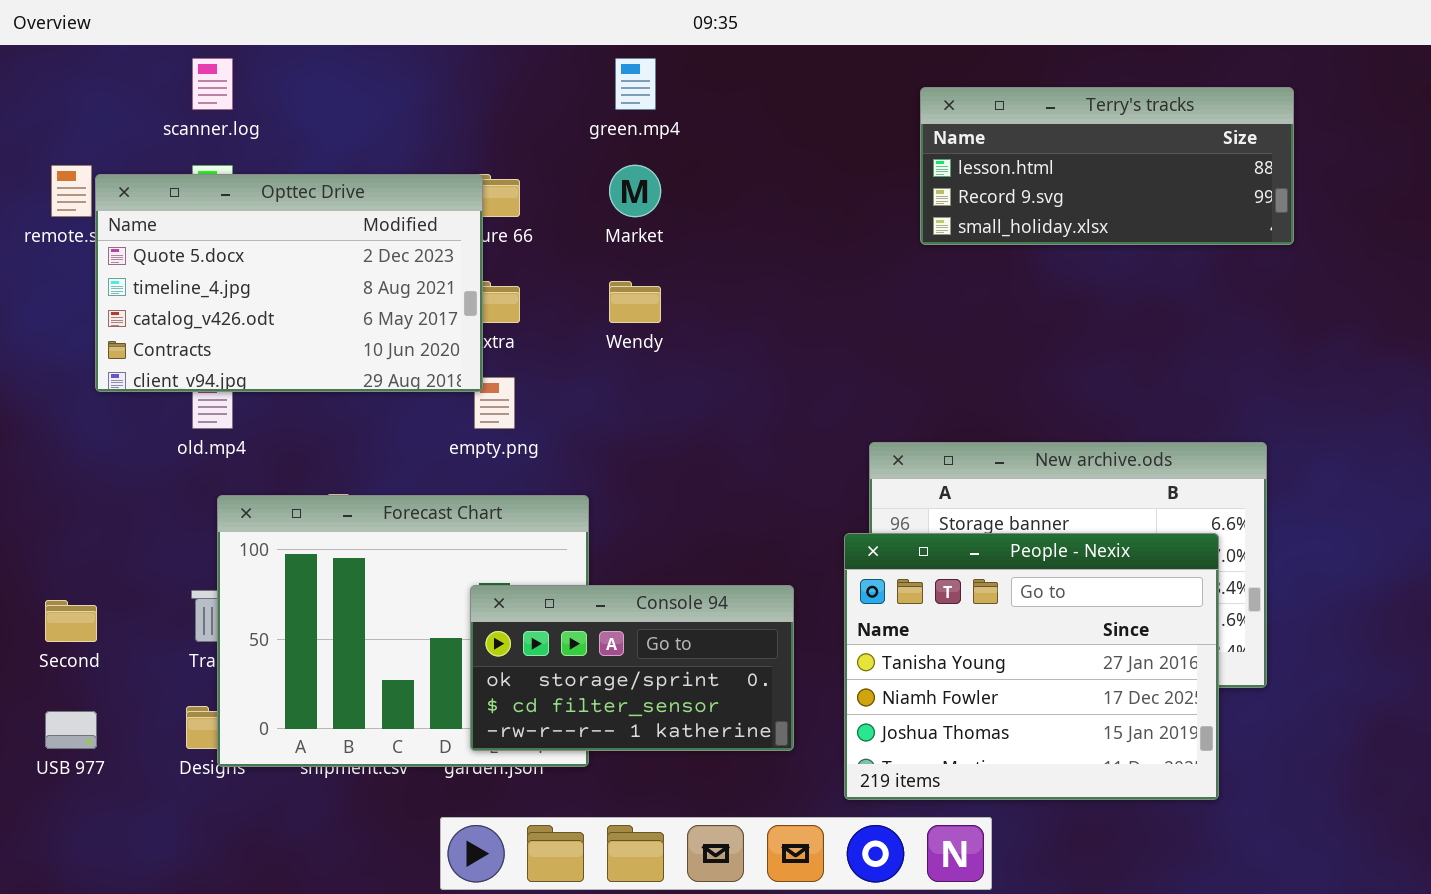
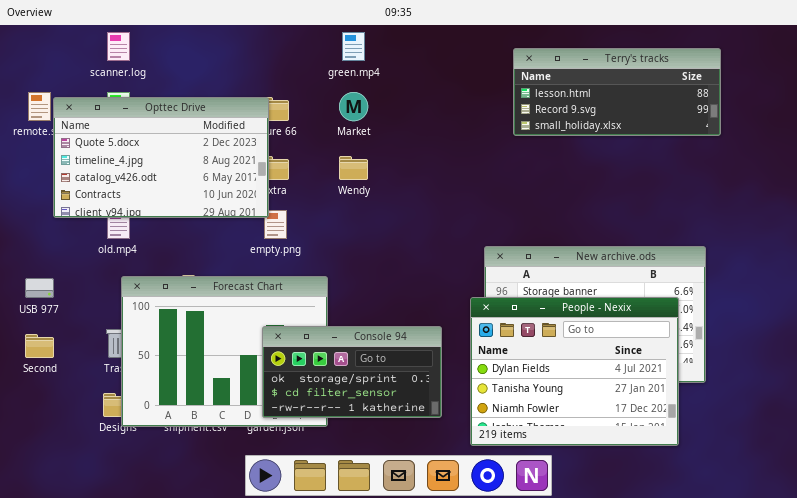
People - Nexix: [844,533,1219,800] -> [470,297,679,446], scrolled up 1 row
USB 977: [45,711,97,749] -> [25,278,54,298], moved

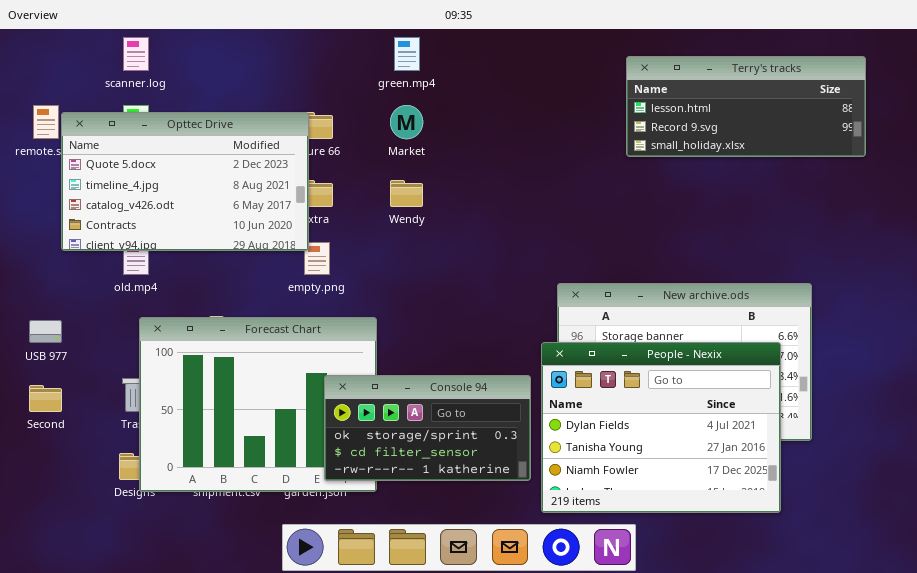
Terry's tracks: [513,48,721,136] -> [626,56,866,157], moved
Console 94: [262,326,442,418] -> [324,375,531,481], moved

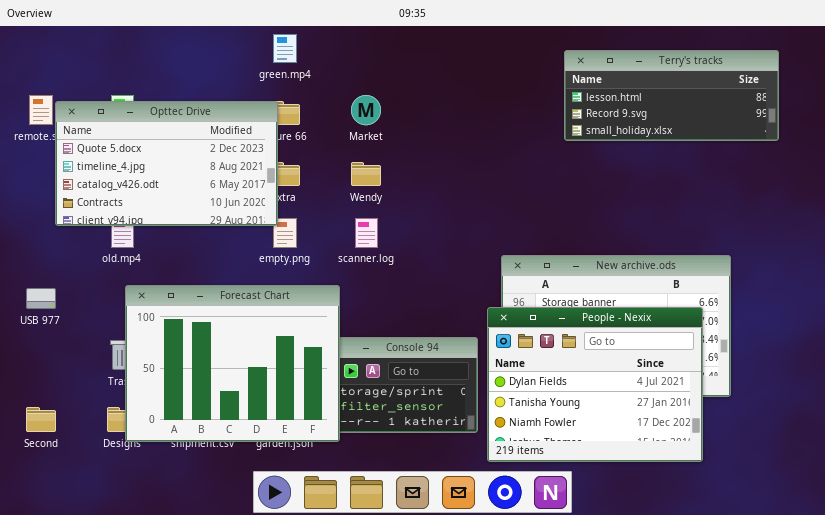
scanner.log: [123,37,149,71] -> [355,218,378,248], moved
green.mp4: [394,37,420,71] -> [273,34,297,63], moved
Forecast Chart: [139,317,377,492] -> [125,285,340,442], raised
Second: [29,385,62,412] -> [26,407,56,432], moved

